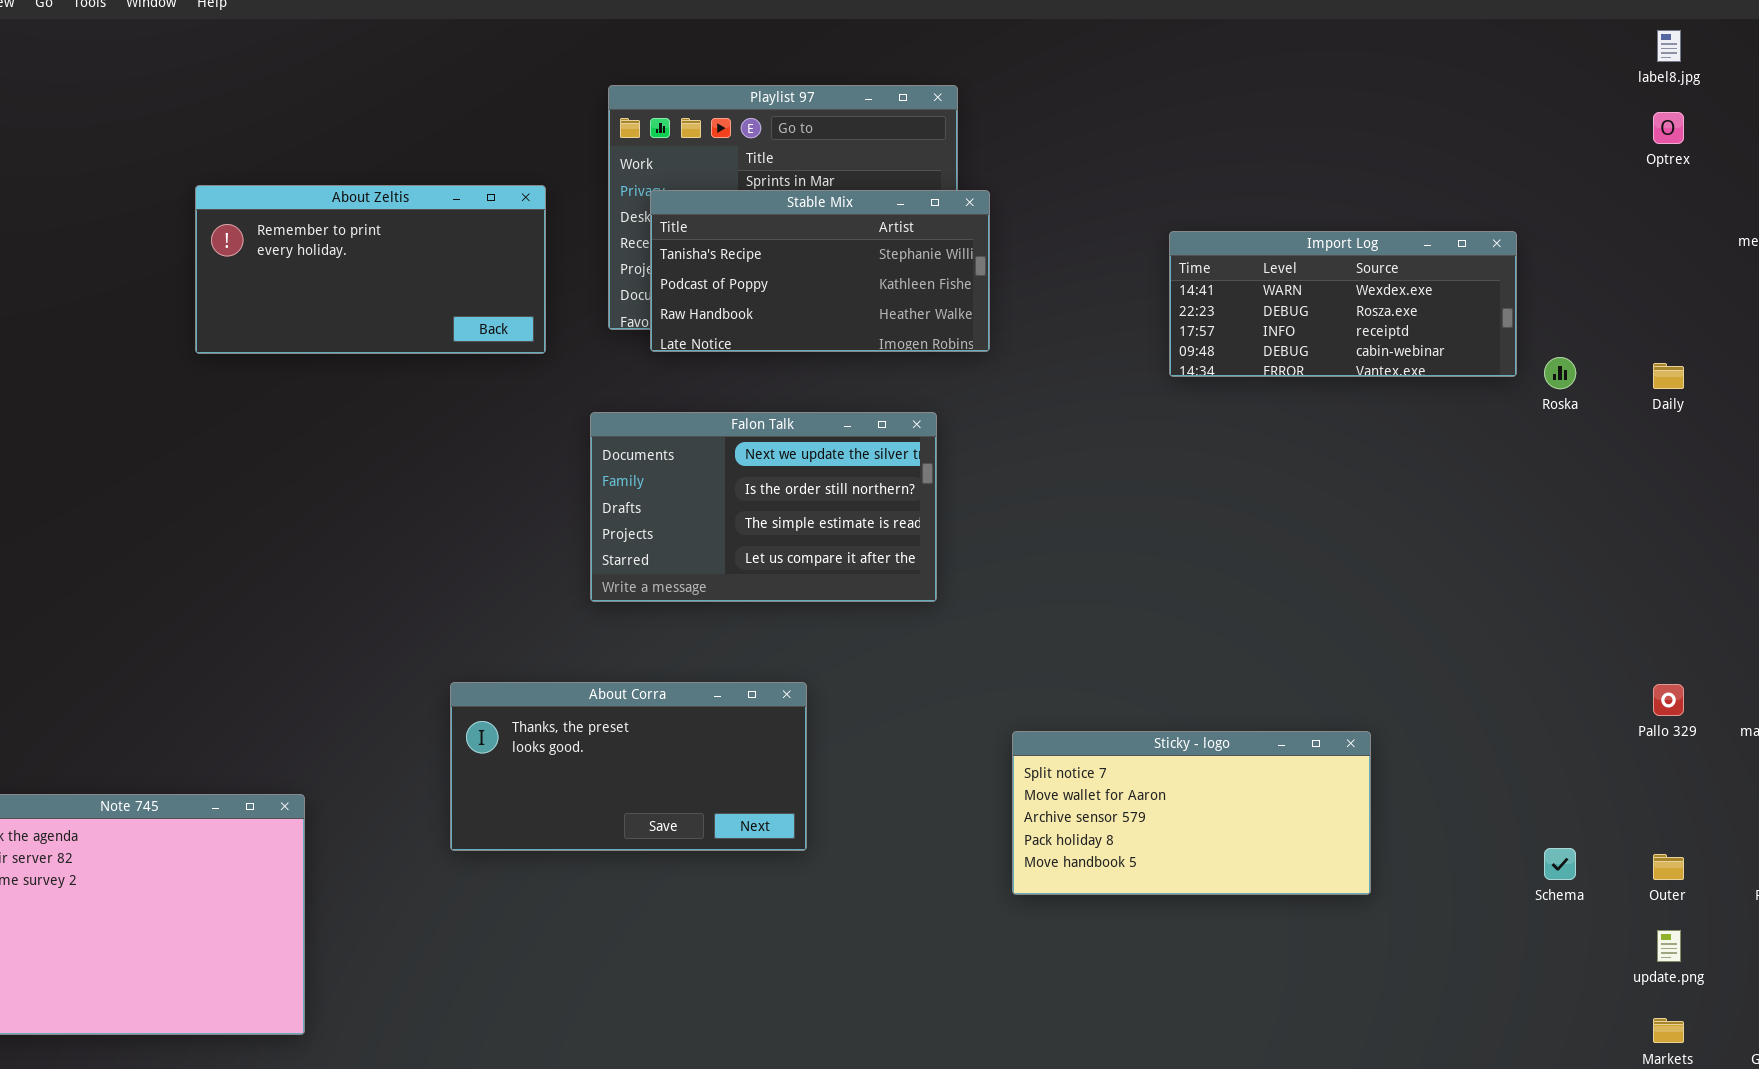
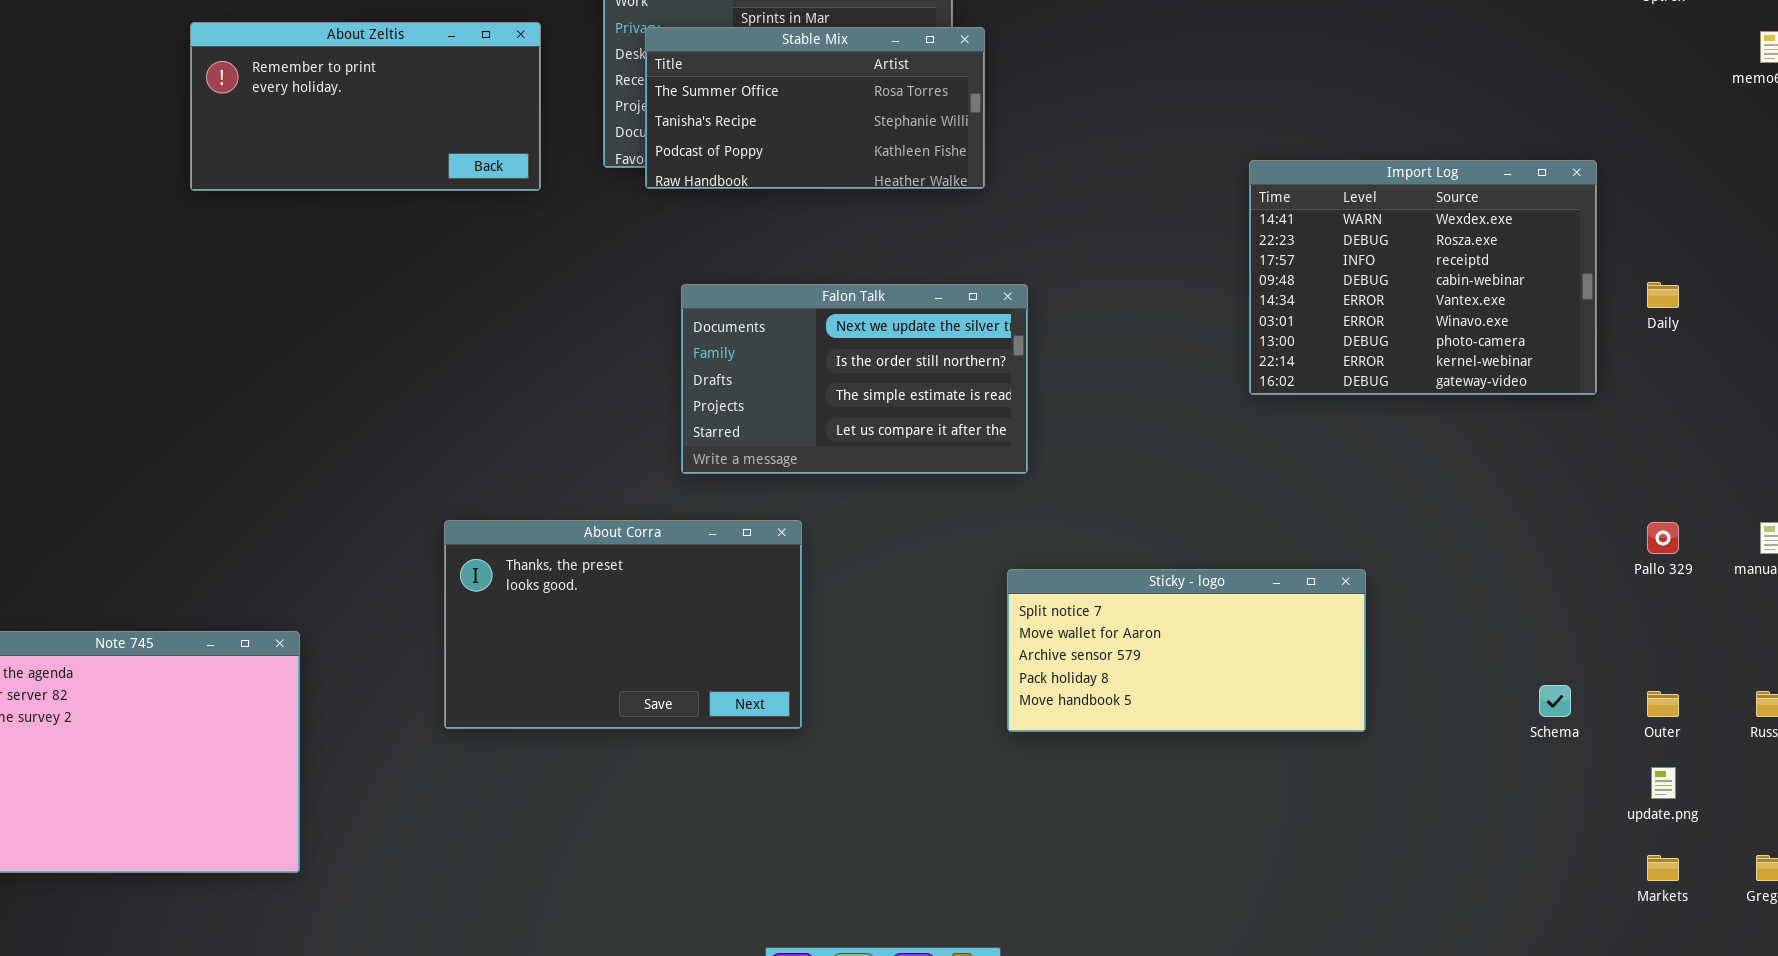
Stable Mix: [650,190,990,352] -> [645,27,985,189], scrolled up 1 row
Import Log: [1169,231,1517,377] -> [1249,160,1597,395], moved, resized
Daily: [1653,363,1684,389] -> [1647,282,1679,308], moved
Falon Talk: [590,412,937,602] -> [681,284,1028,474], moved
About Corra: [450,682,807,851] -> [444,520,802,729], resized

